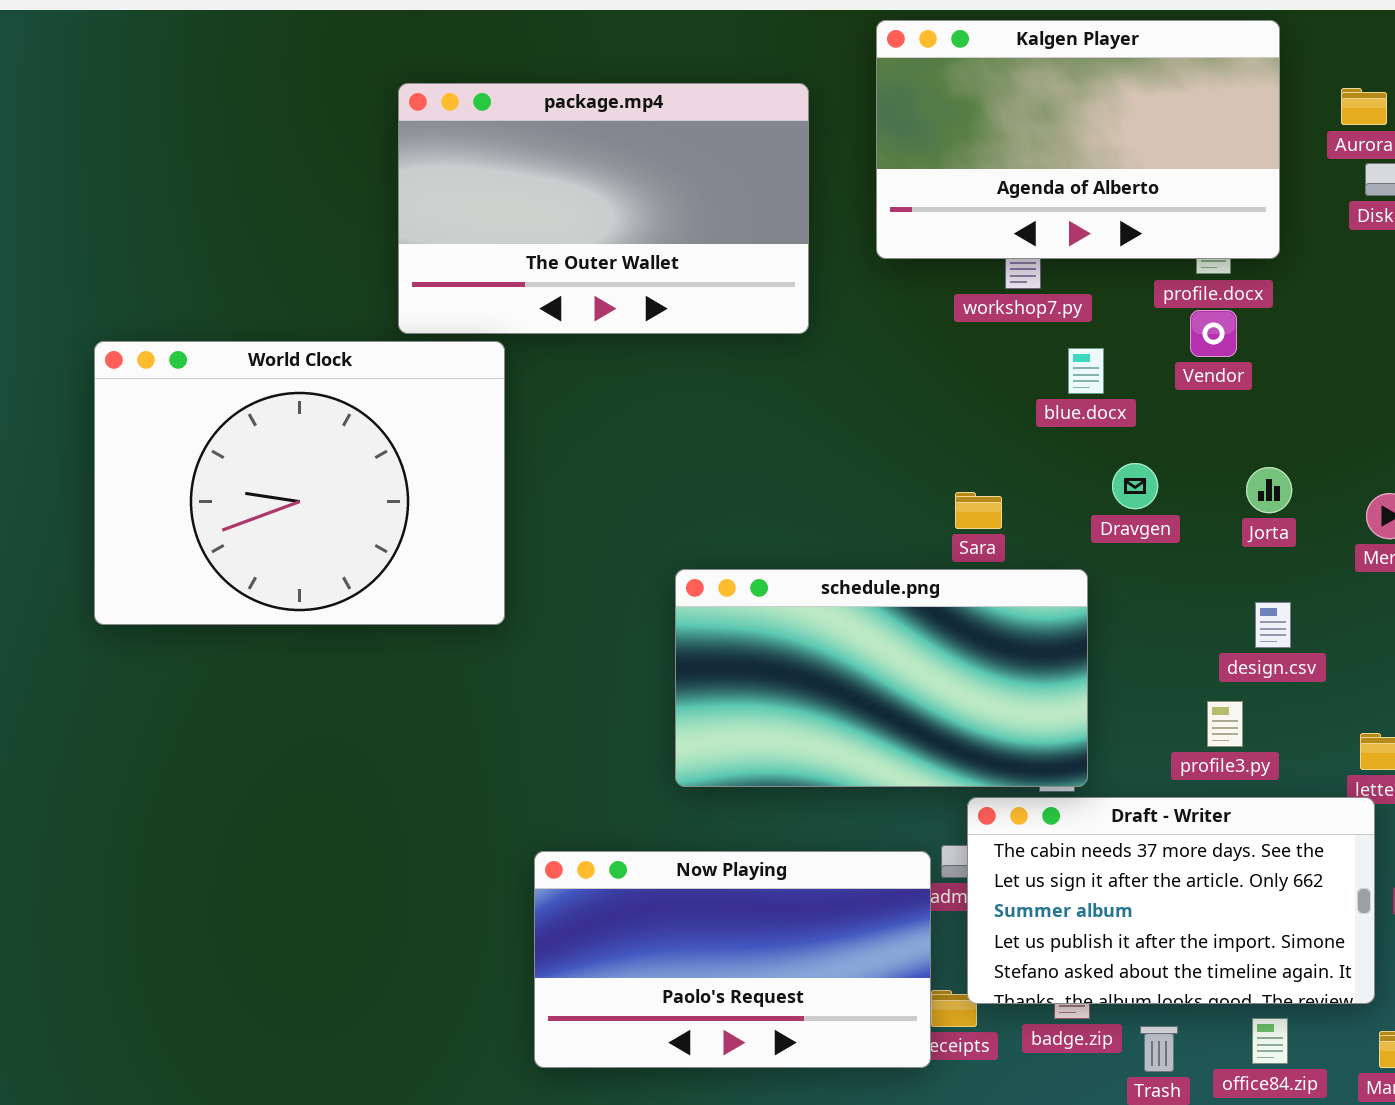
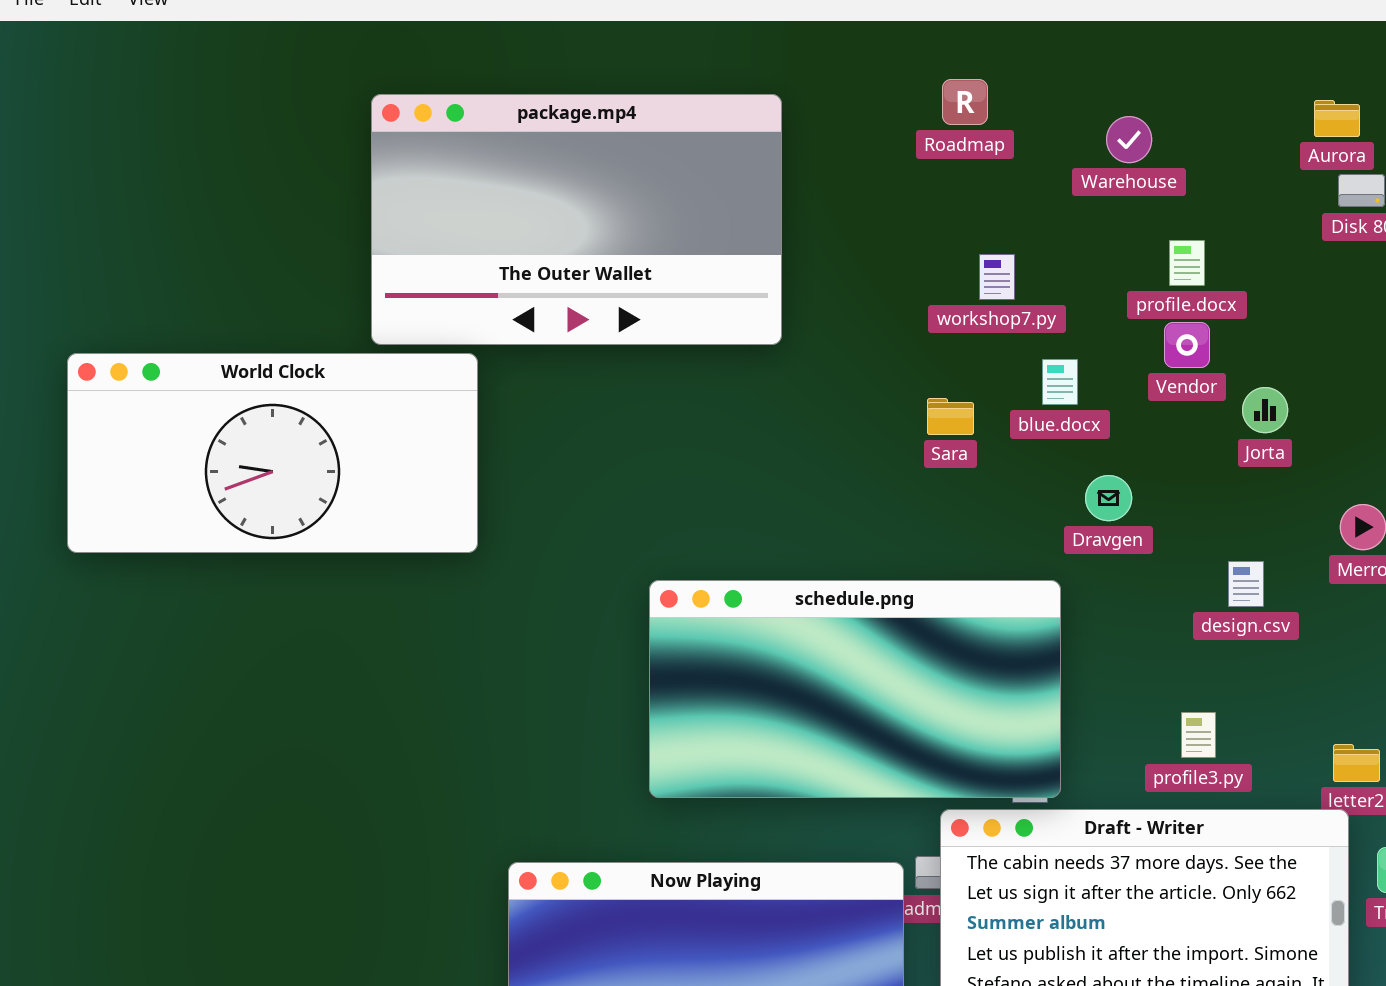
Kalgen Player: [876,20,1280,259] -> none, closed
World Clock: [94,341,505,625] -> [67,353,478,553], resized
Jorta: [1246,467,1292,513] -> [1242,387,1288,433], moved
Sara: [955,492,1002,529] -> [927,398,974,435], moved
design.csv: [1255,602,1291,648] -> [1228,561,1264,607], moved

